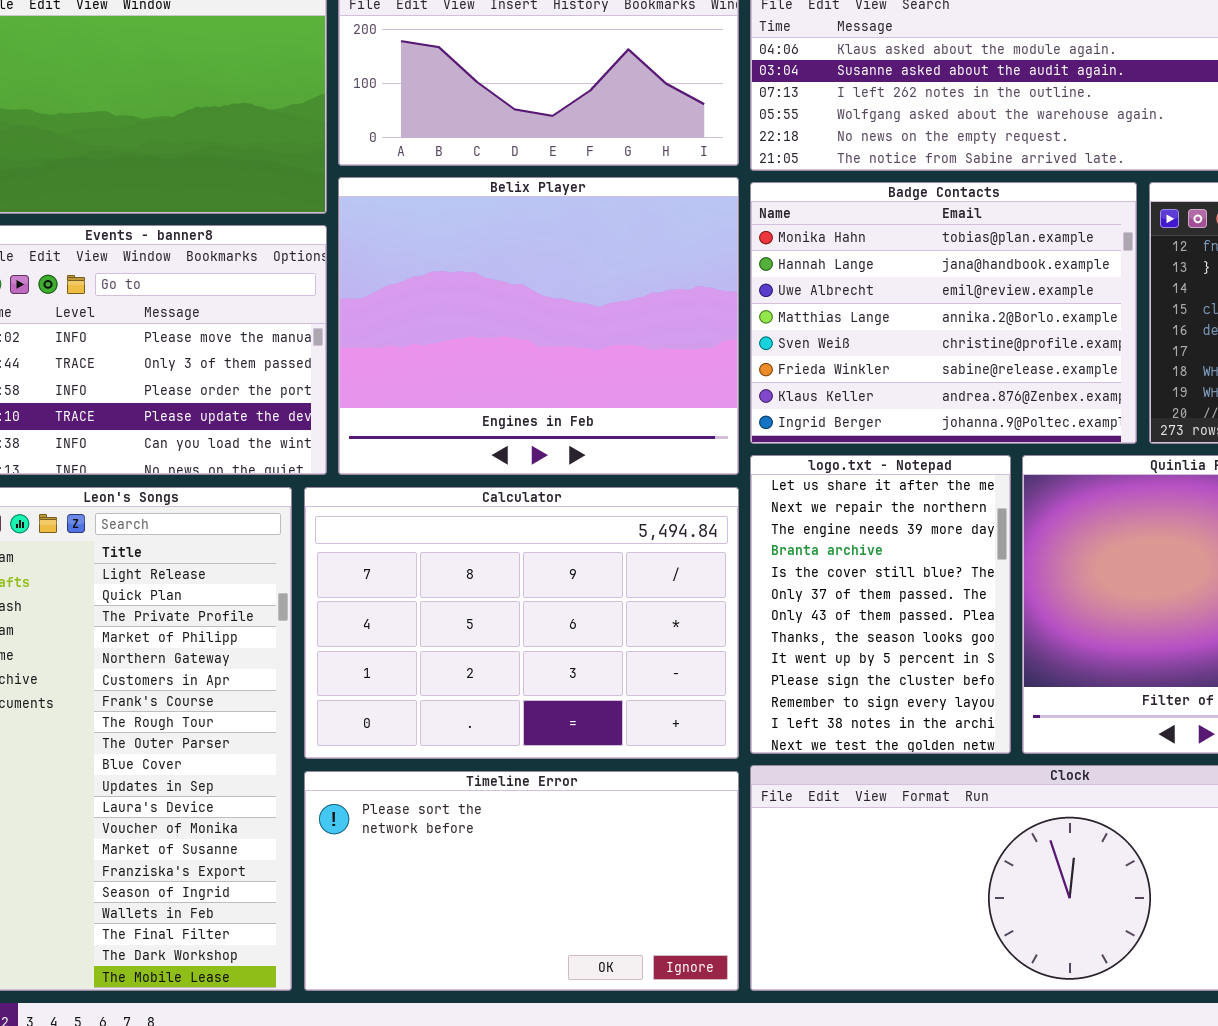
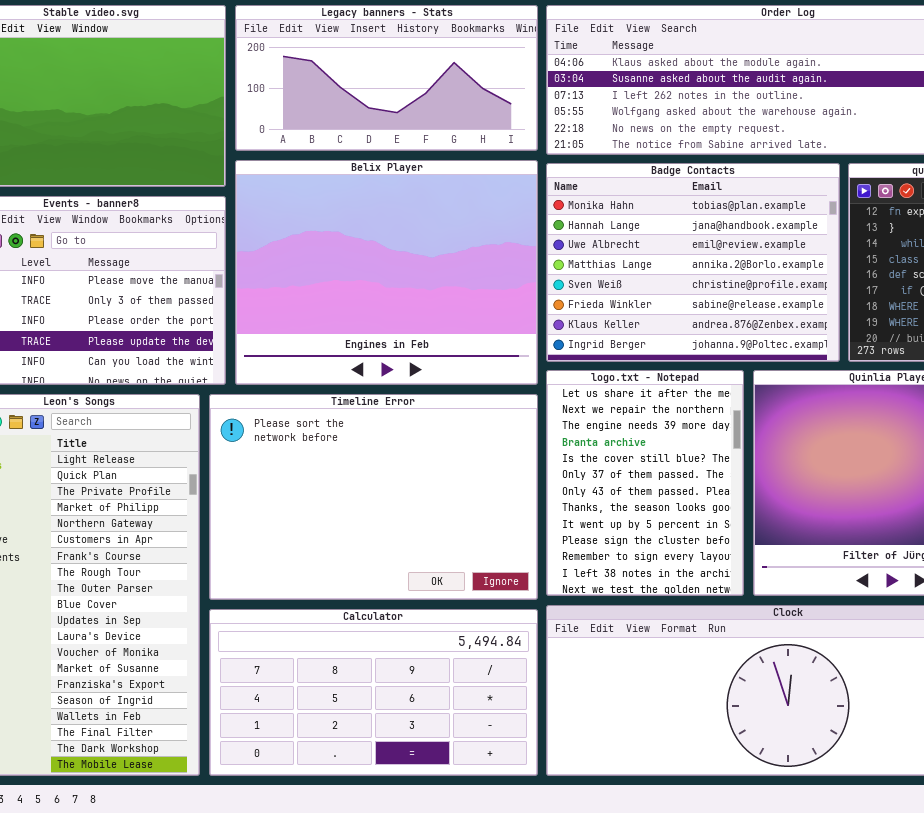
Calculator: [304,487,739,759] -> [209,609,538,776], moved, resized
Timeline Error: [304,771,739,991] -> [209,394,538,600], moved, resized

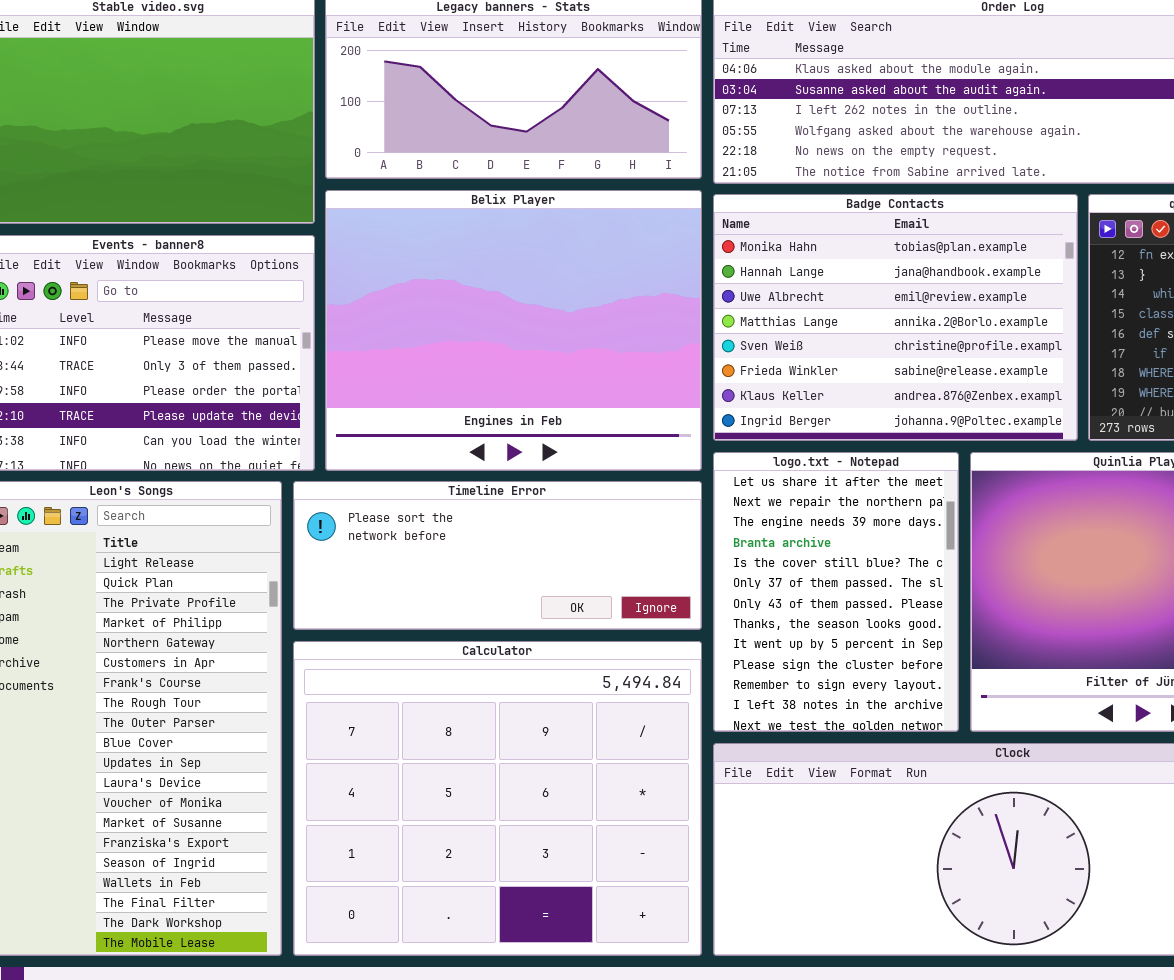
Timeline Error: [209,394,538,600] -> [293,481,702,630], resized
Calculator: [209,609,538,776] -> [293,641,702,956], resized

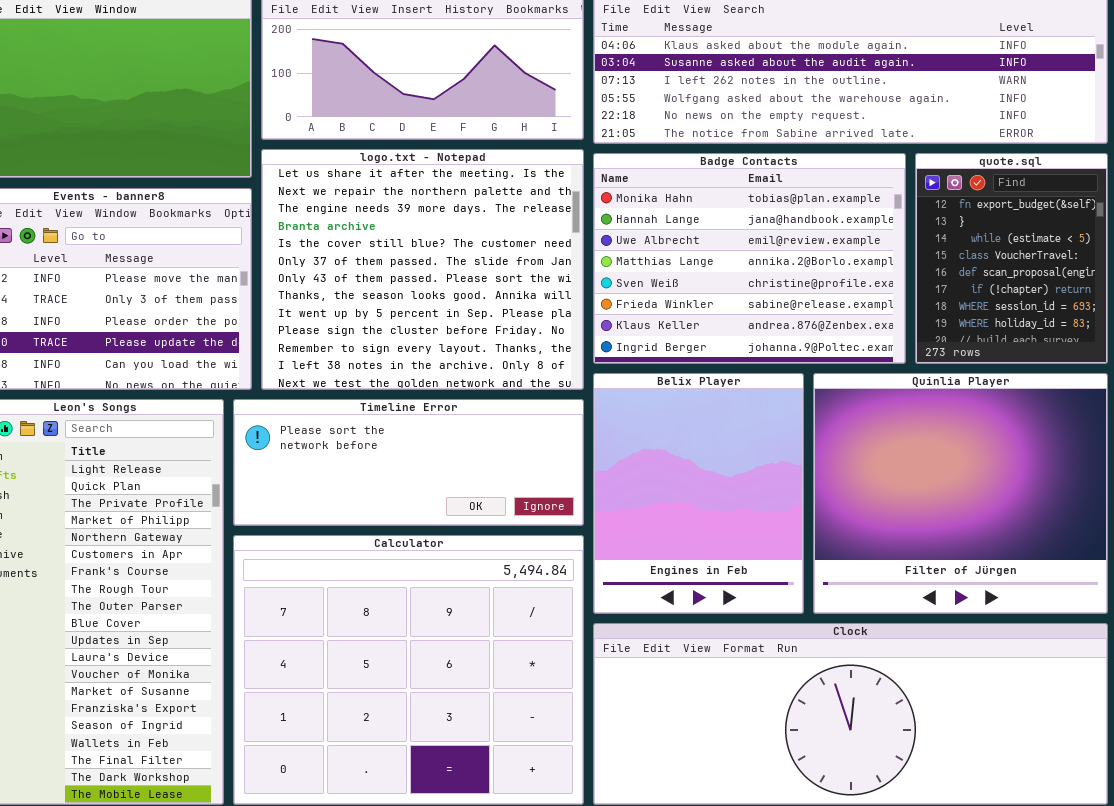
Belix Player: [325,190,702,471] -> [593,373,804,614], moved, resized
logo.txt - Notepad: [713,452,959,732] -> [261,149,584,390], moved, resized

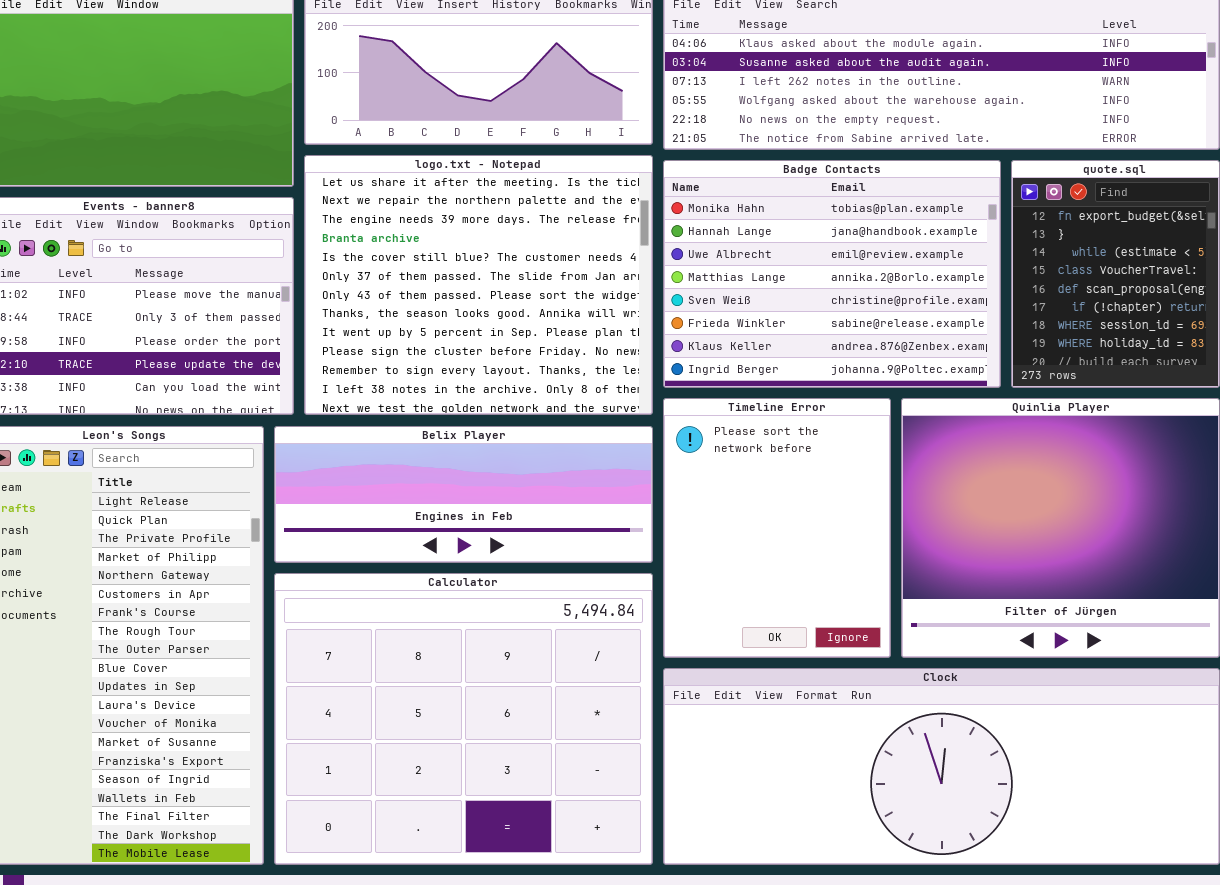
Belix Player: [593,373,804,614] -> [274,426,653,563], moved, resized
Timeline Error: [233,399,584,526] -> [663,398,891,658], moved, resized

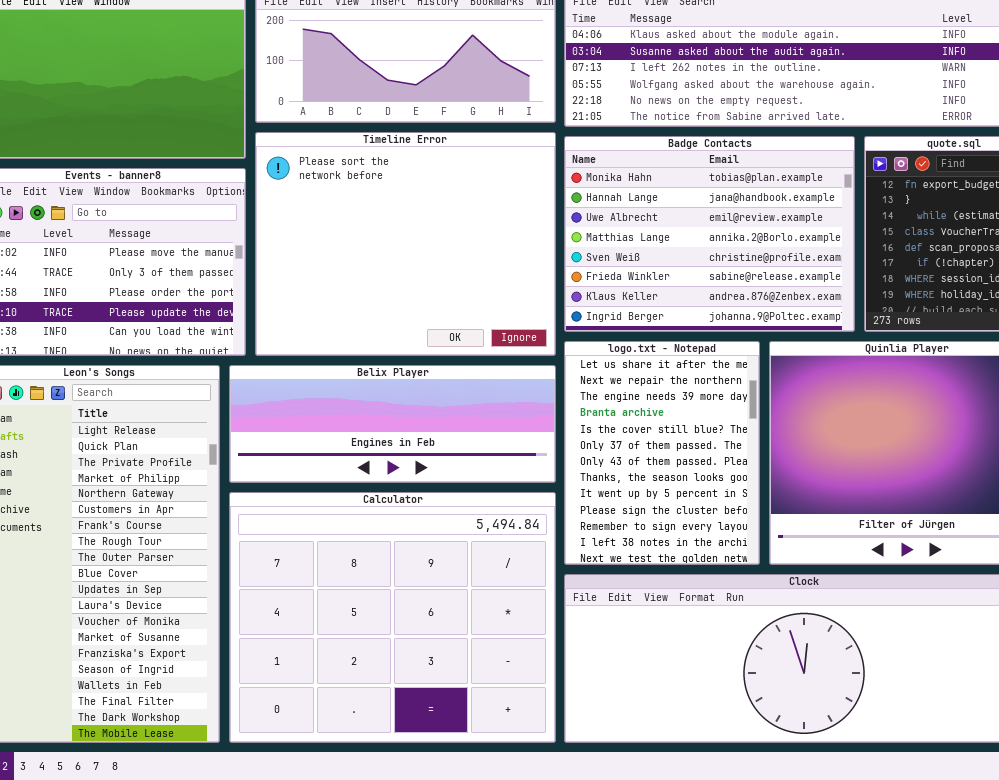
logo.txt - Notepad: [304,155,653,415] -> [564,341,760,565], moved, resized
Timeline Error: [663,398,891,658] -> [255,132,556,356], moved, resized

